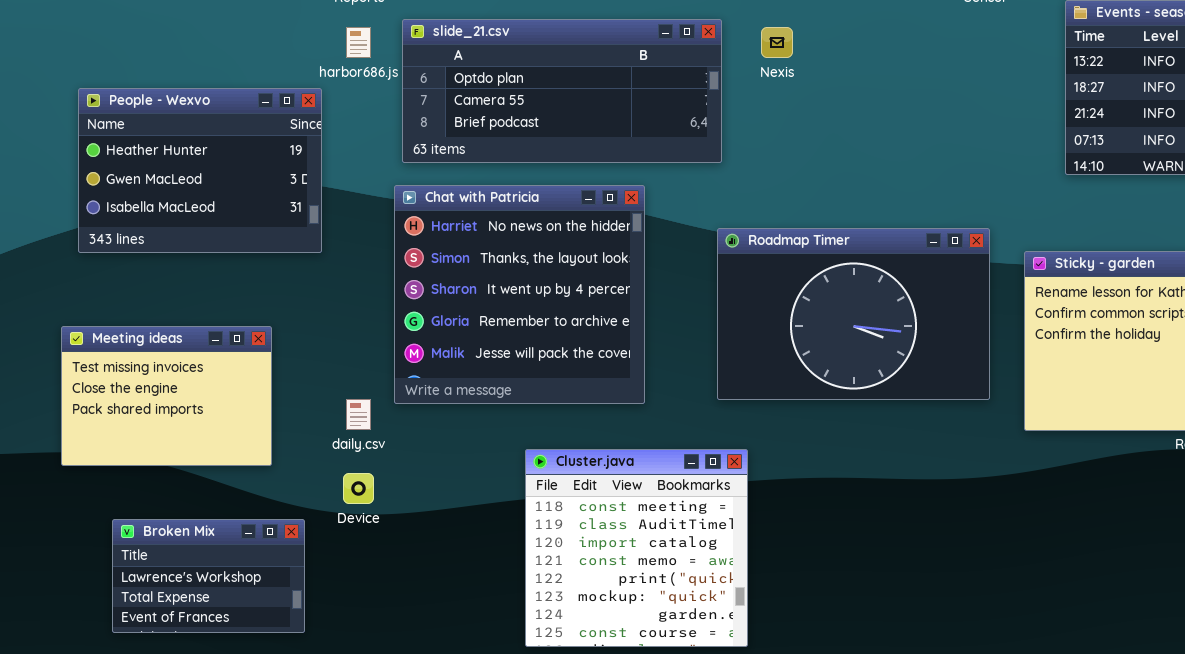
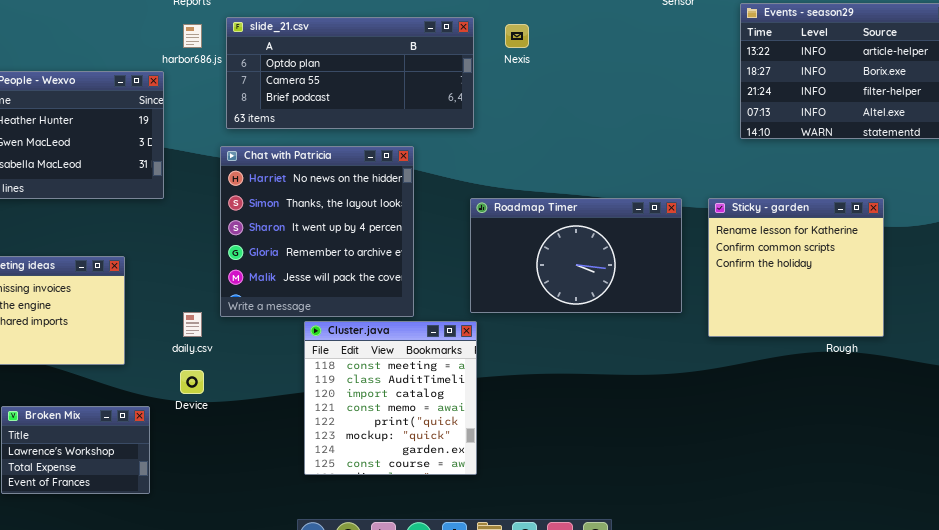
Roadmap Timer: [717,228,990,400] -> [470,198,682,313], resized
Cluster.java: [525,449,748,647] -> [304,321,477,475], moved

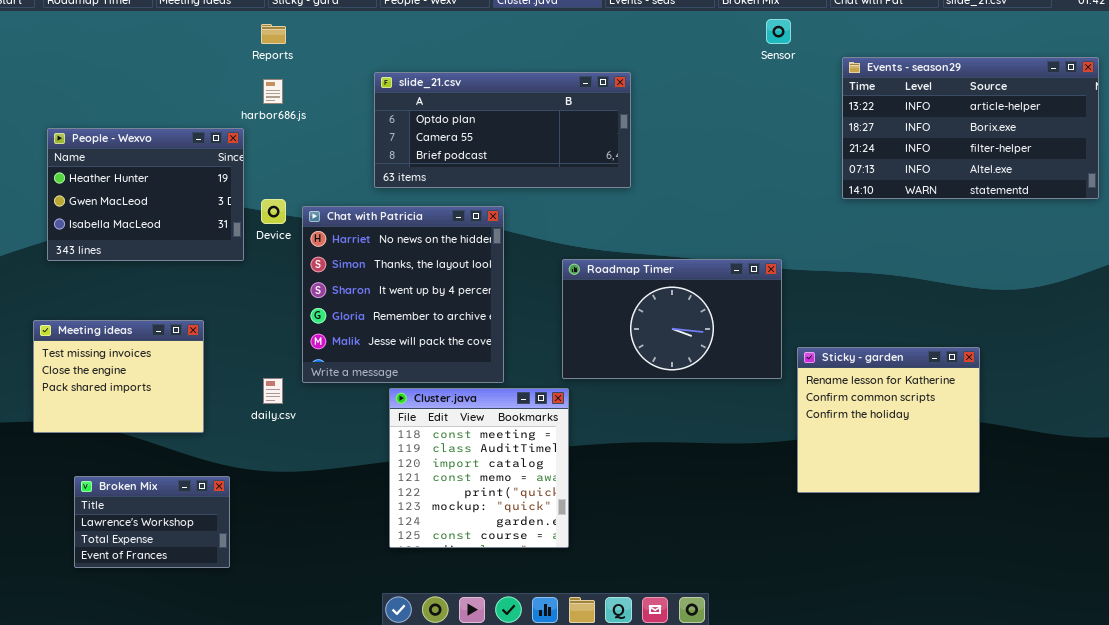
slide_21.csv: [226,17,474,129] -> [374,72,631,188], moved
Sticky - garden: [708,198,884,337] -> [797,347,980,493], moved
Device: [180,370,204,394] -> [261,199,286,224], moved

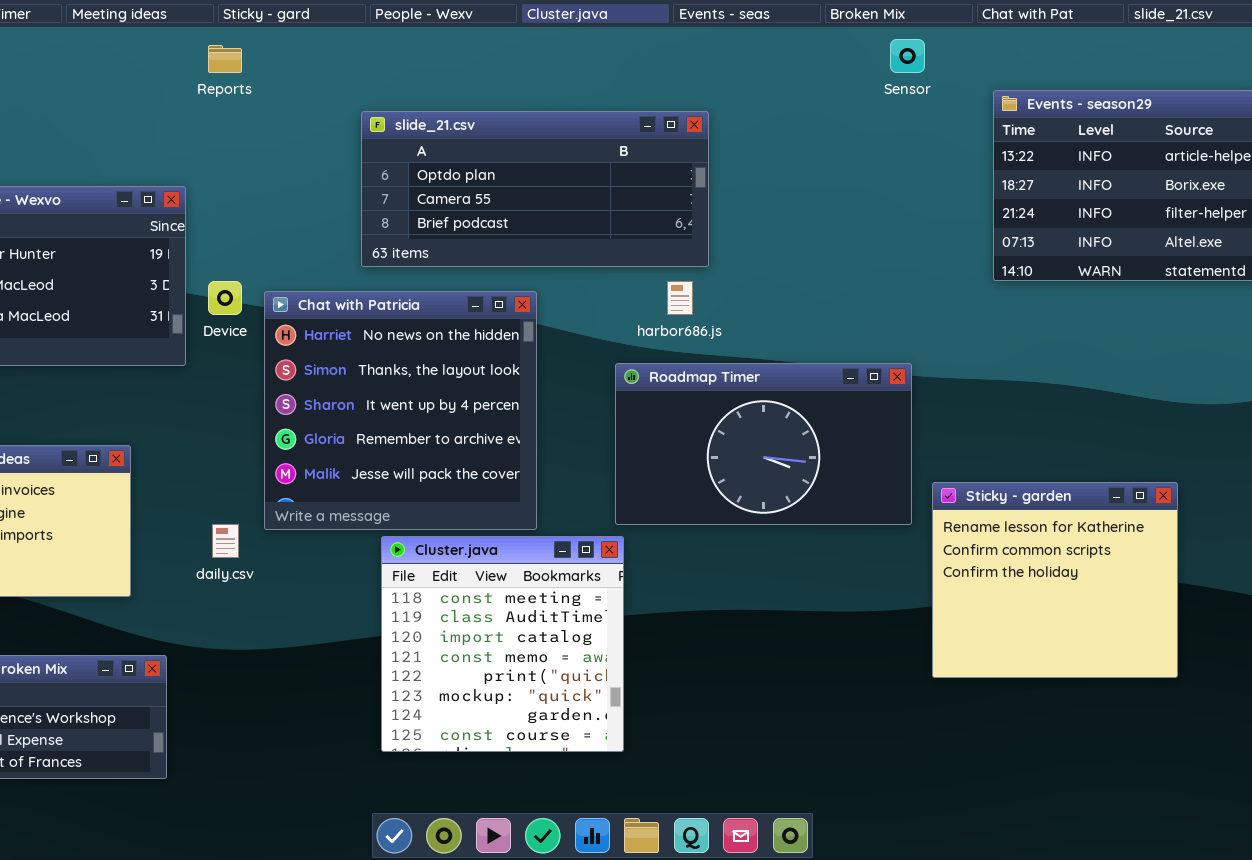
harbor686.js: [263,79,283,104] -> [667,281,693,315], moved

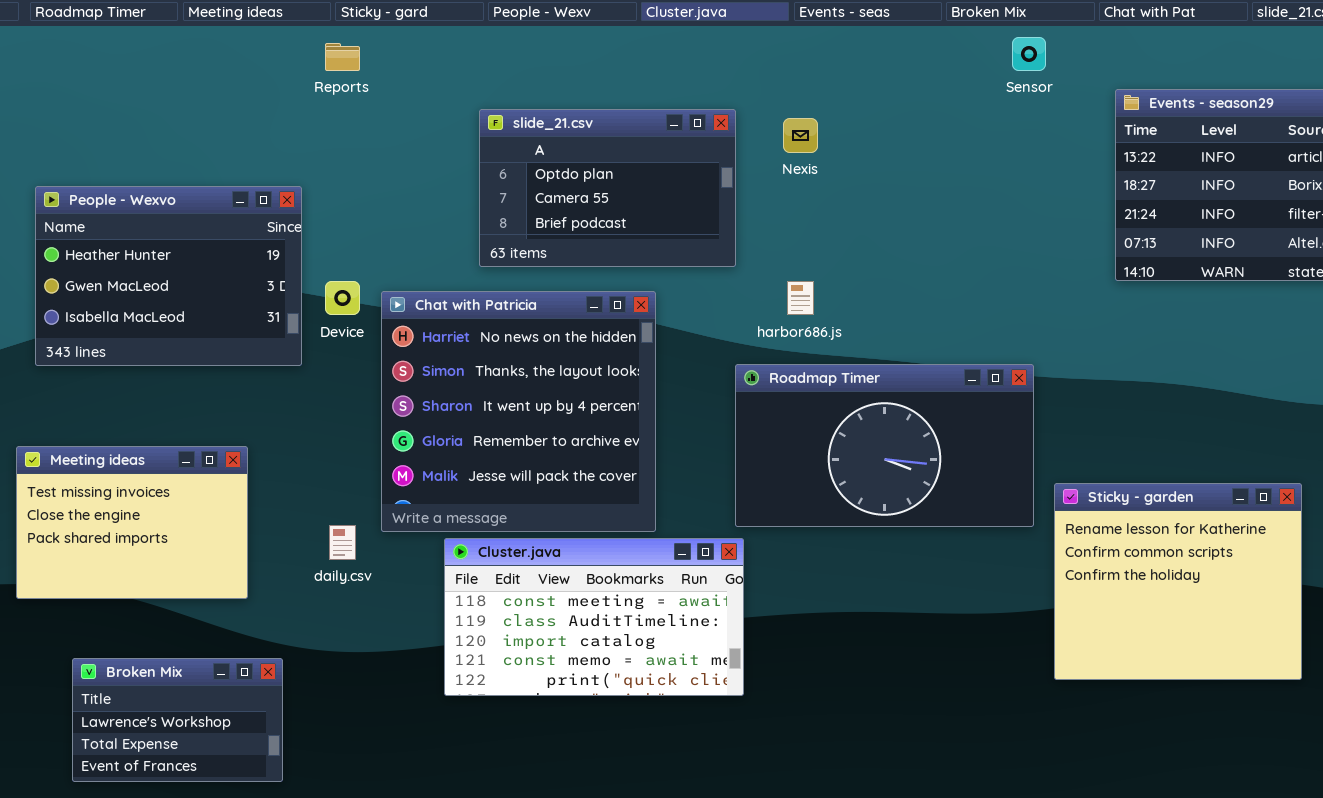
slide_21.csv: [361,111,709,267] -> [479,109,736,267], resized
Cluster.java: [381,536,624,752] -> [444,538,744,696], resized

